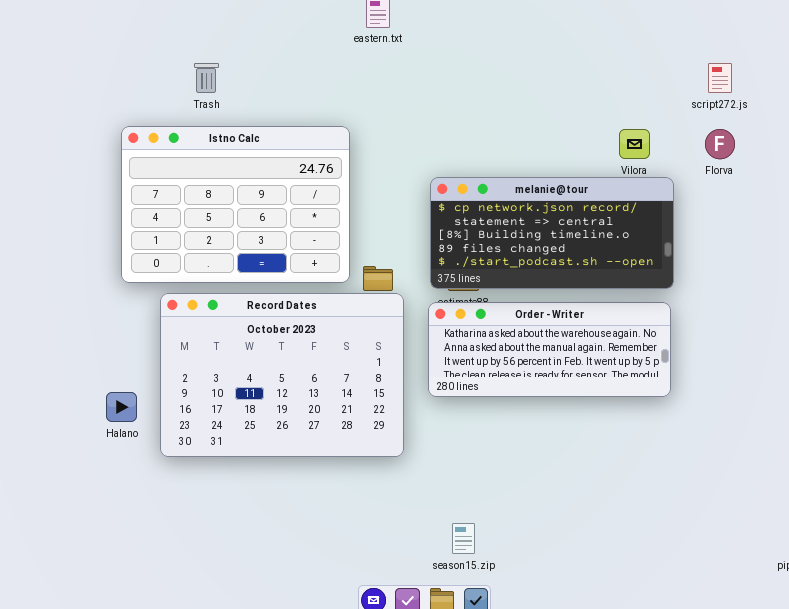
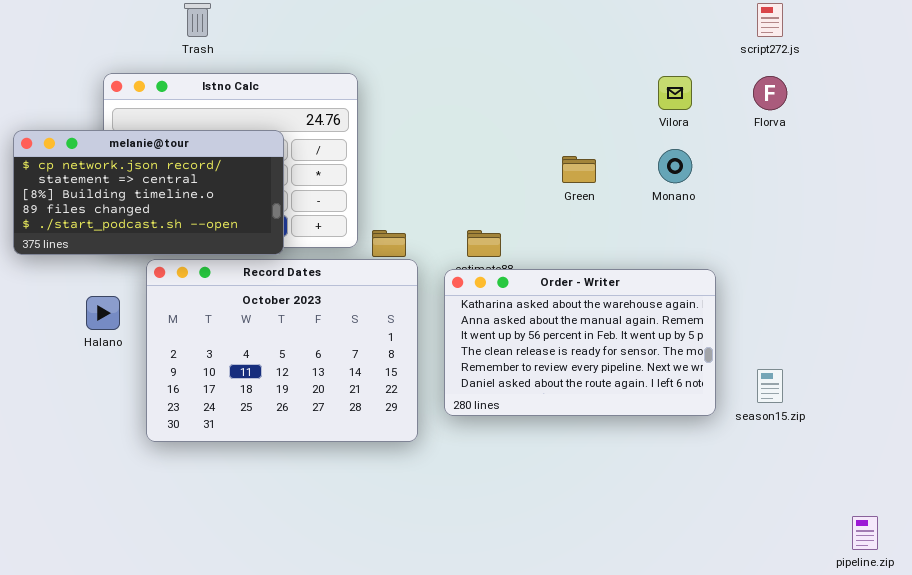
melanie@tour: [430,177,674,289] -> [13,130,284,255], moved
Order - Writer: [428,302,671,397] -> [444,269,716,416], resized
Halano: [106,392,137,422] -> [86,296,120,330], moved
season15.zip: [452,523,475,554] -> [757,369,783,403], moved

